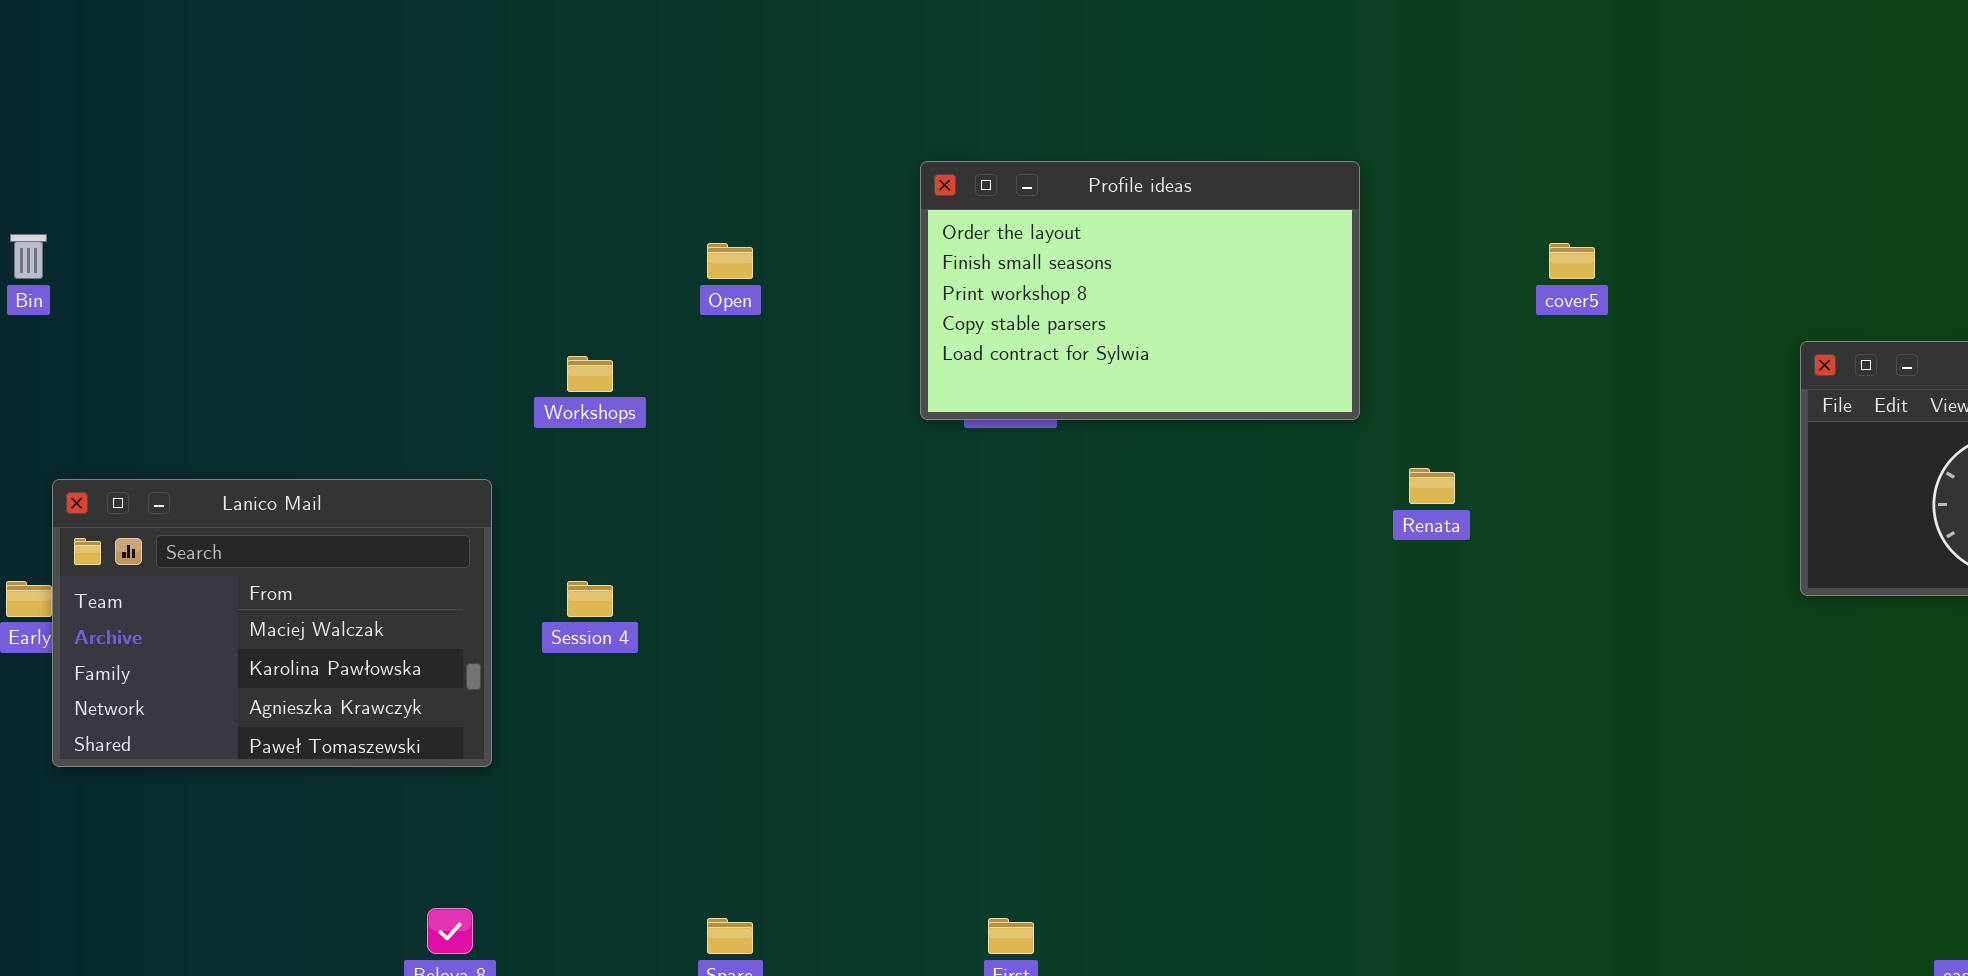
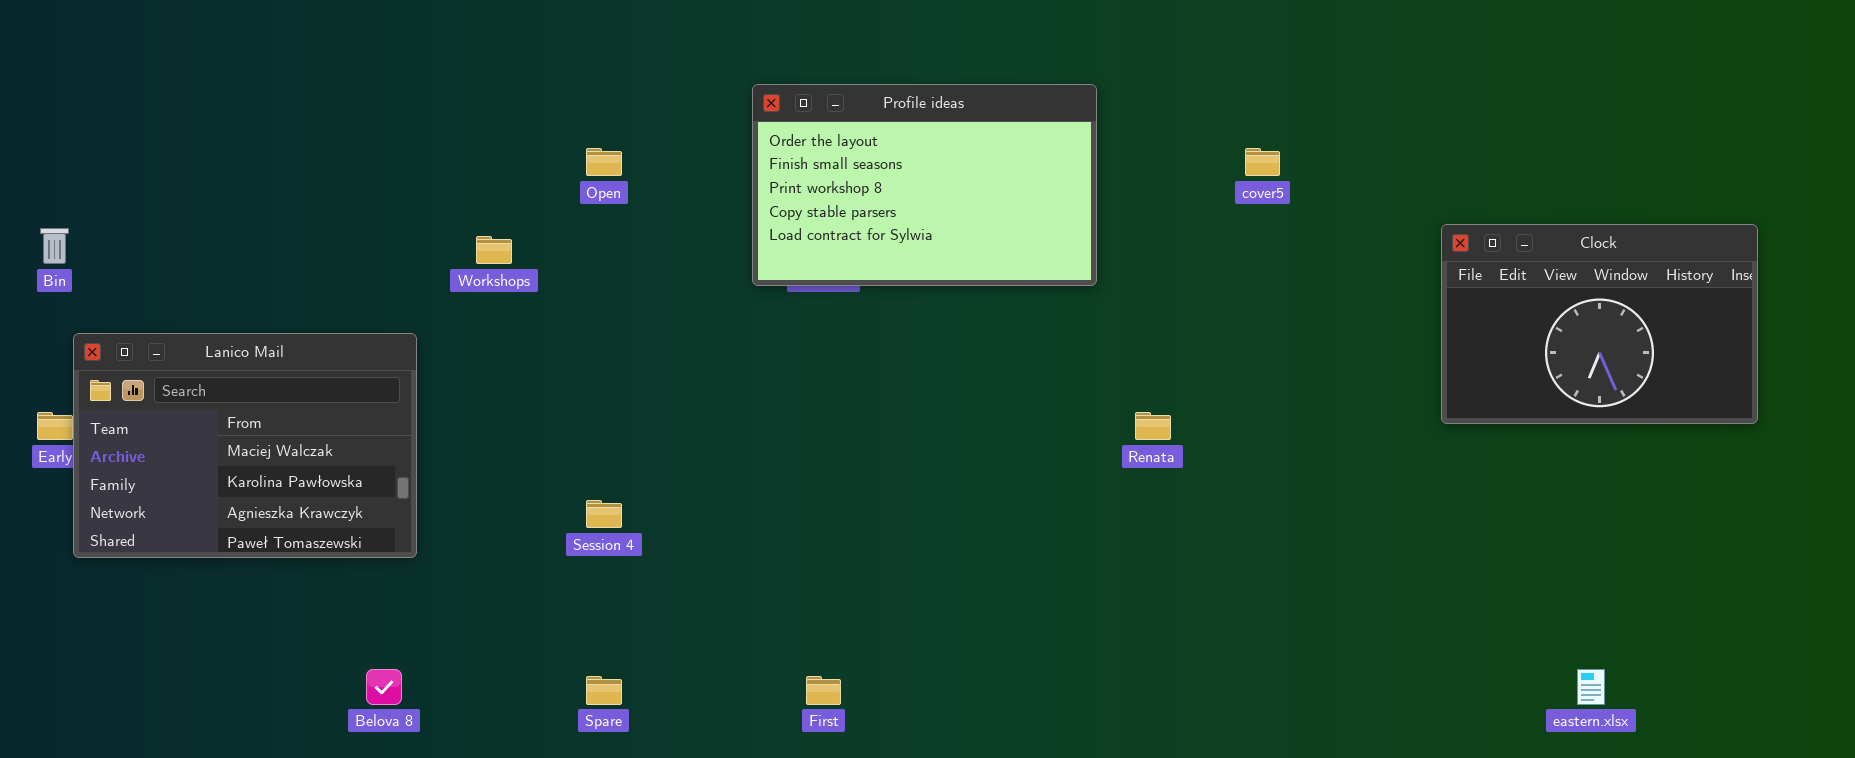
Bin: [10,234,47,279] -> [40,228,69,264], moved
Renata: [1409,468,1455,504] -> [1135,412,1171,440], moved
Session 4: [567,581,613,617] -> [586,500,622,528], moved

